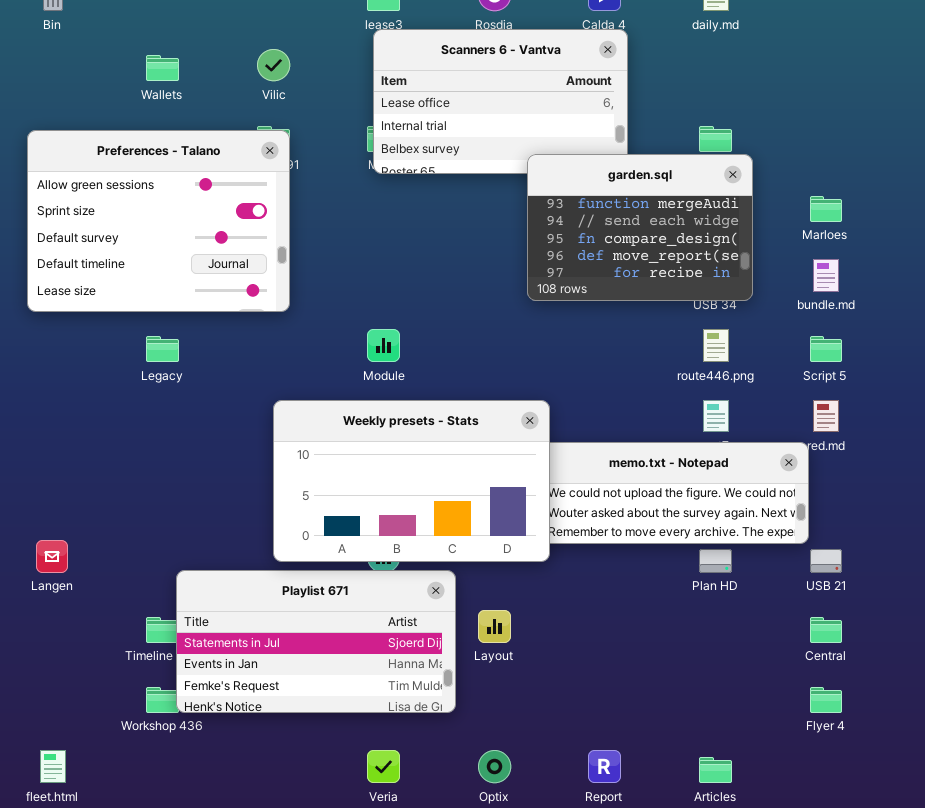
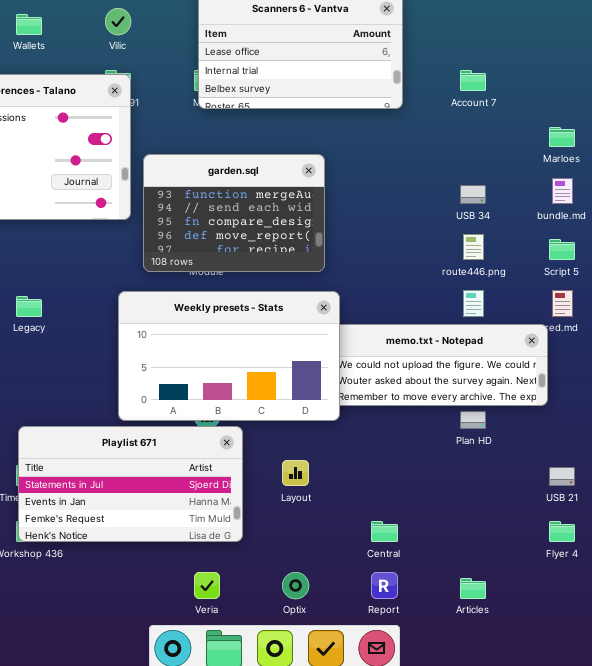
garden.sql: [527,154,753,301] -> [143,154,325,272], moved
Legacy: [146,336,179,362] -> [16,296,42,317], moved
USB 21: [810,549,842,573] -> [549,467,575,486], moved
Playlist 671: [176,570,456,713] -> [18,426,243,542], moved
Central: [810,617,842,643] -> [371,521,398,542], moved

